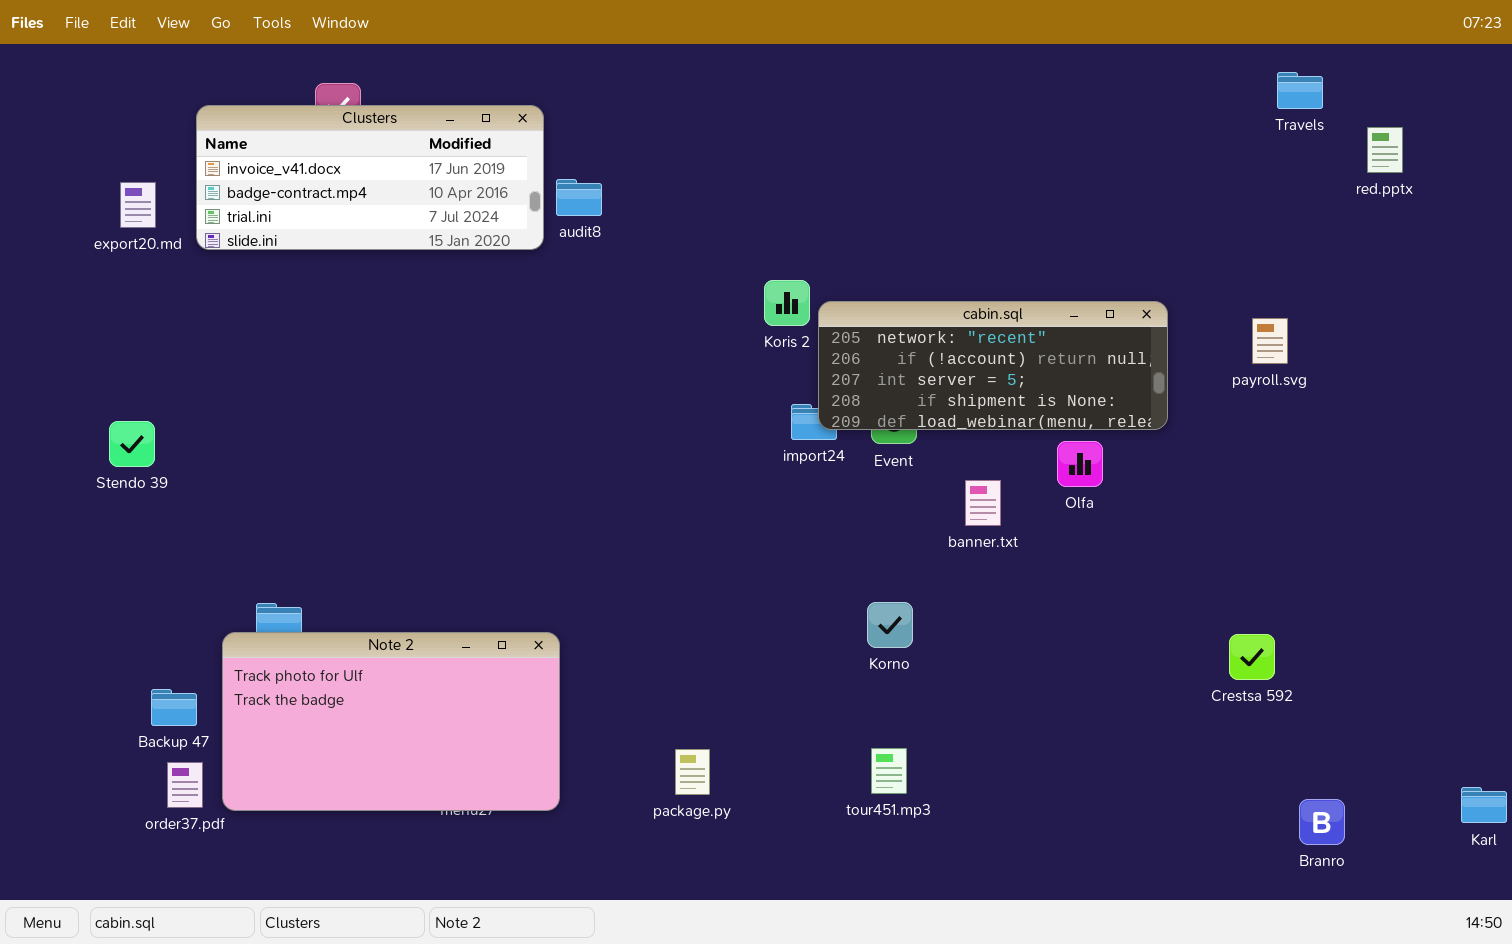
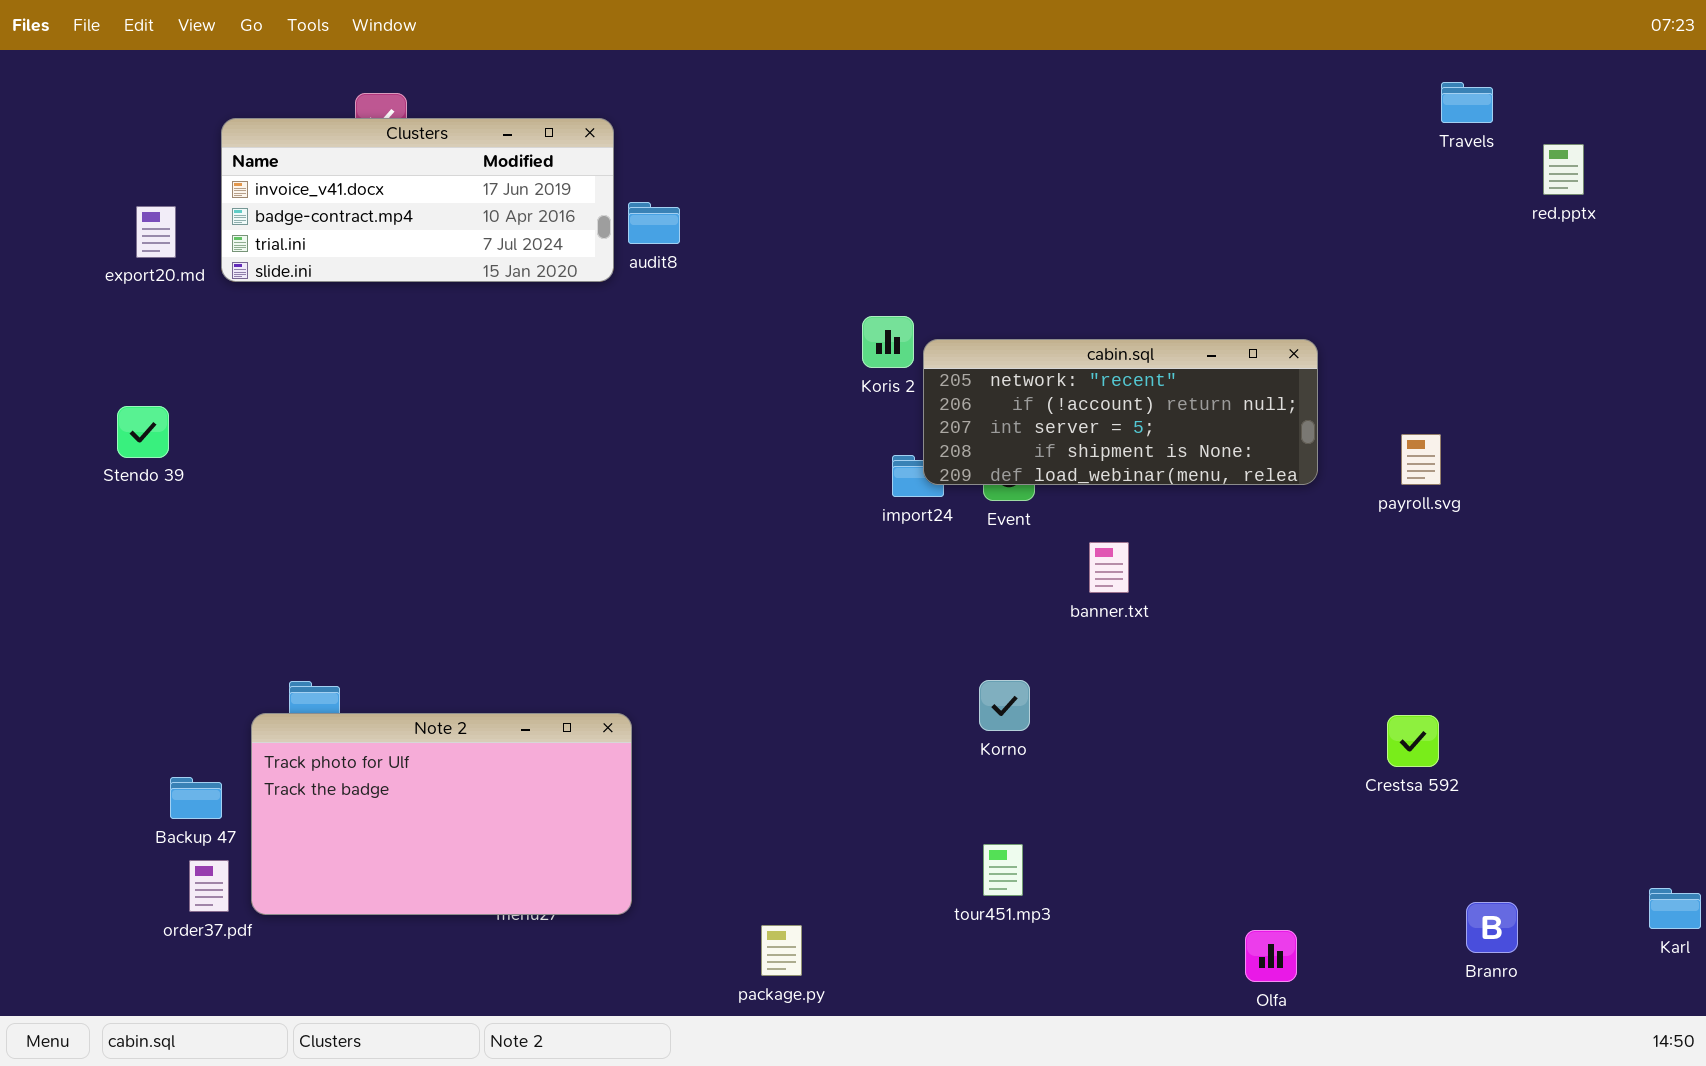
payroll.svg: [1252,318,1288,364] -> [1401,434,1441,485], moved
Stendo 39: [109,421,155,467] -> [117,406,169,458], moved
Olfa: [1057,441,1103,487] -> [1245,930,1297,982], moved
package.py: [675,749,710,795] -> [761,925,802,976], moved

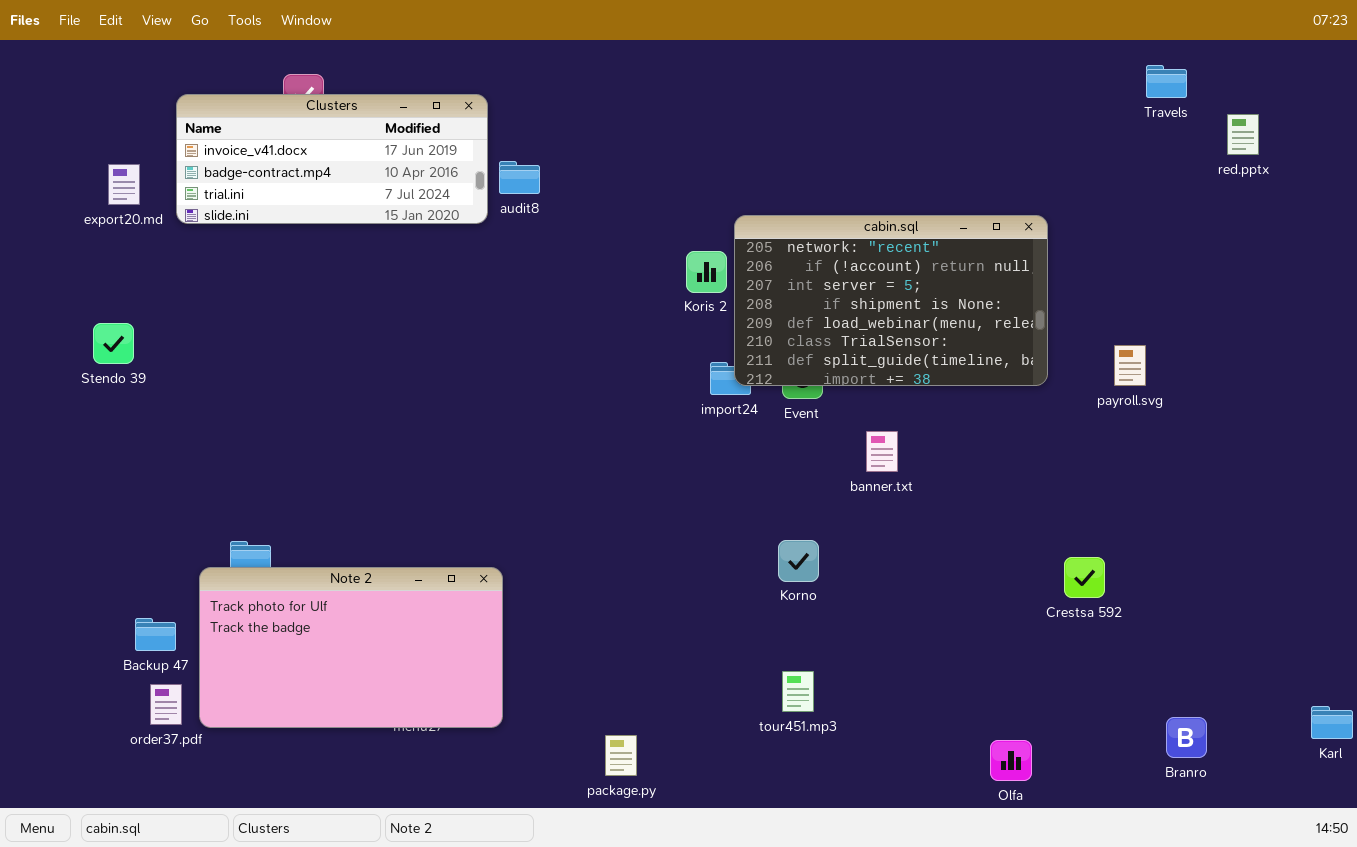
cabin.sql: [923,339,1318,485] -> [734,215,1048,386], resized
Crestsa 592: [1387,715,1439,767] -> [1064,557,1105,598], moved

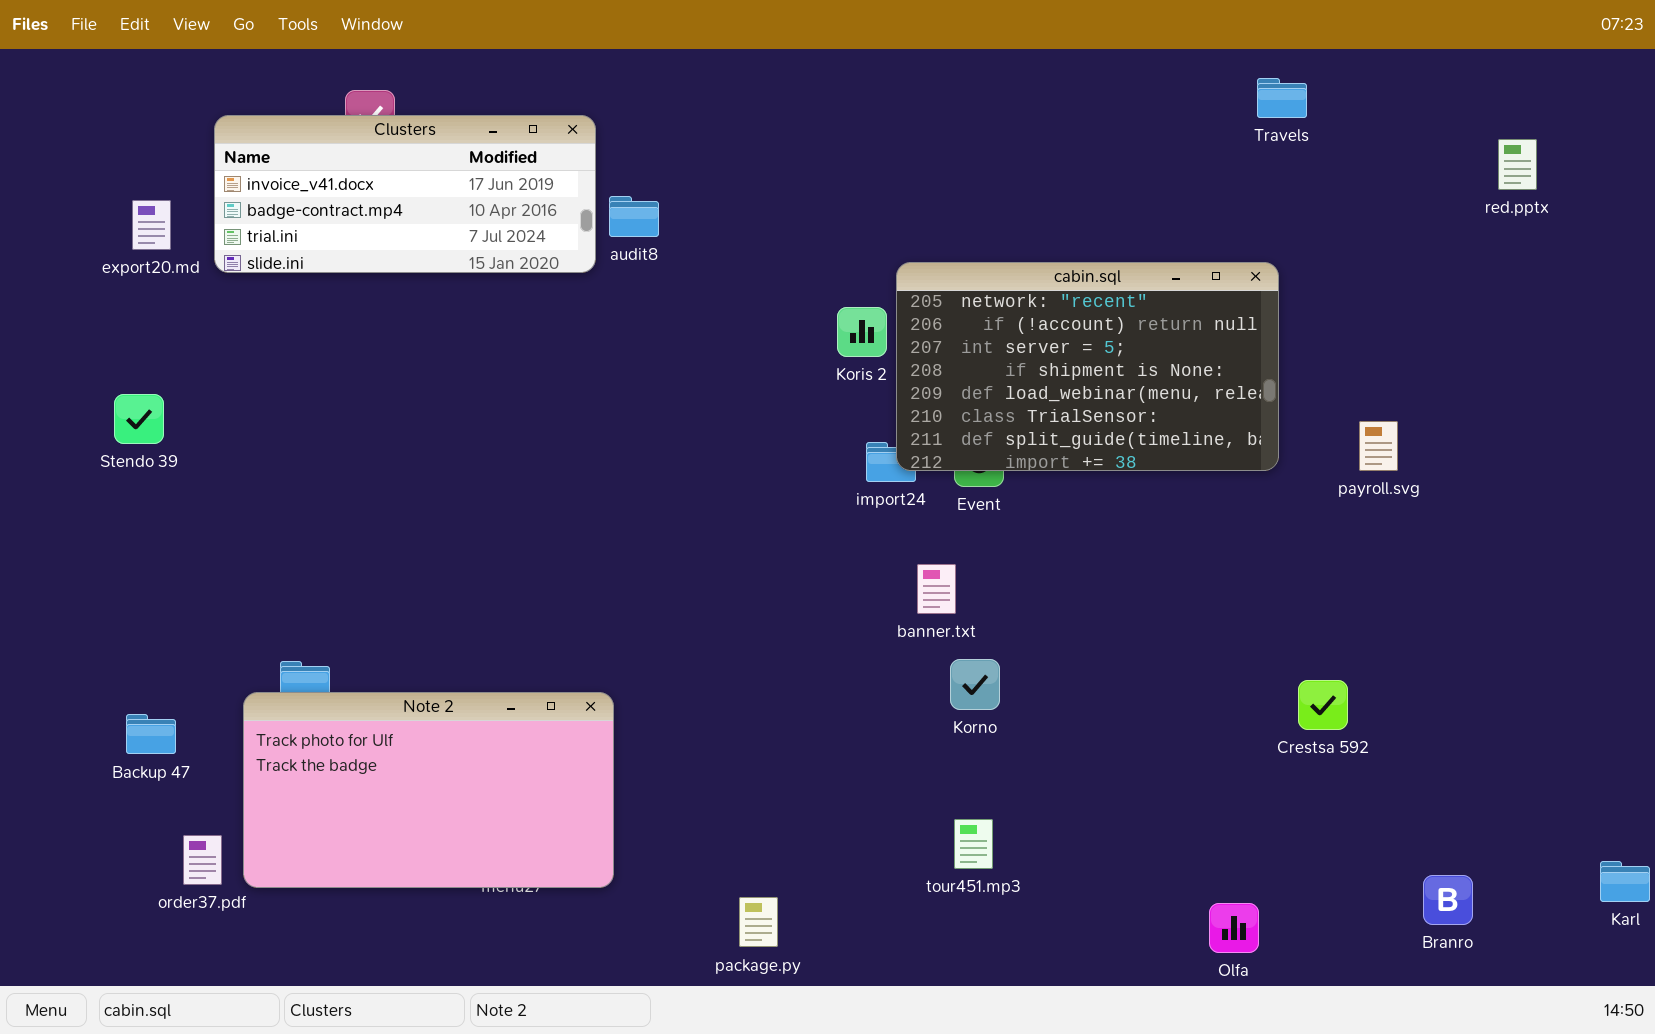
Travels: [1146,65,1187,98] -> [1257,78,1307,118], moved
banner.txt: [866,431,898,472] -> [917,564,956,614], moved
Backup 47: [135,618,176,651] -> [126,714,176,754], moved

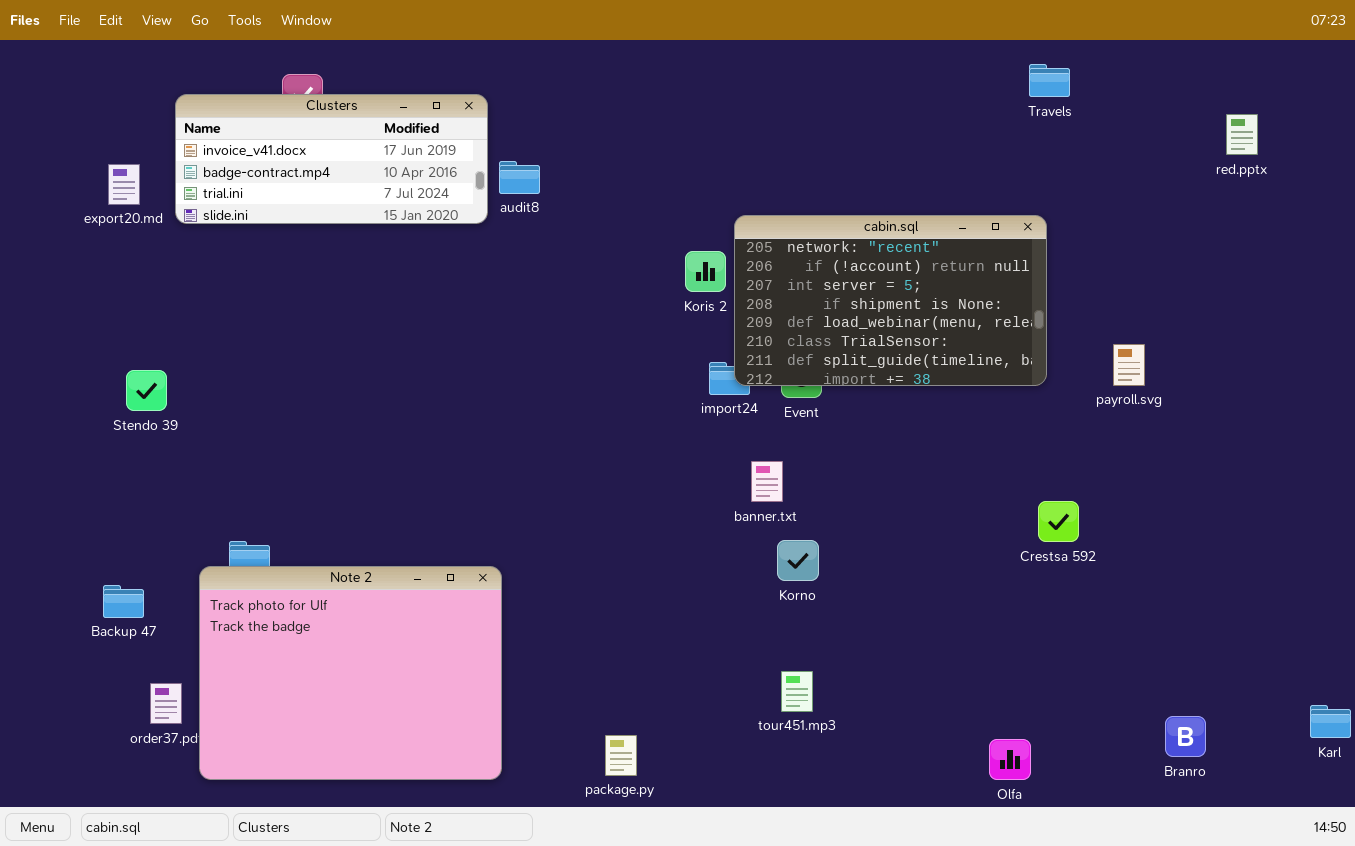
Stendo 39: [114,394,164,444] -> [126,370,167,411], moved
Crestsa 592: [1298,680,1348,730] -> [1038,501,1079,542], moved
Note 2: [243,692,614,888] -> [199,566,502,780], resized

